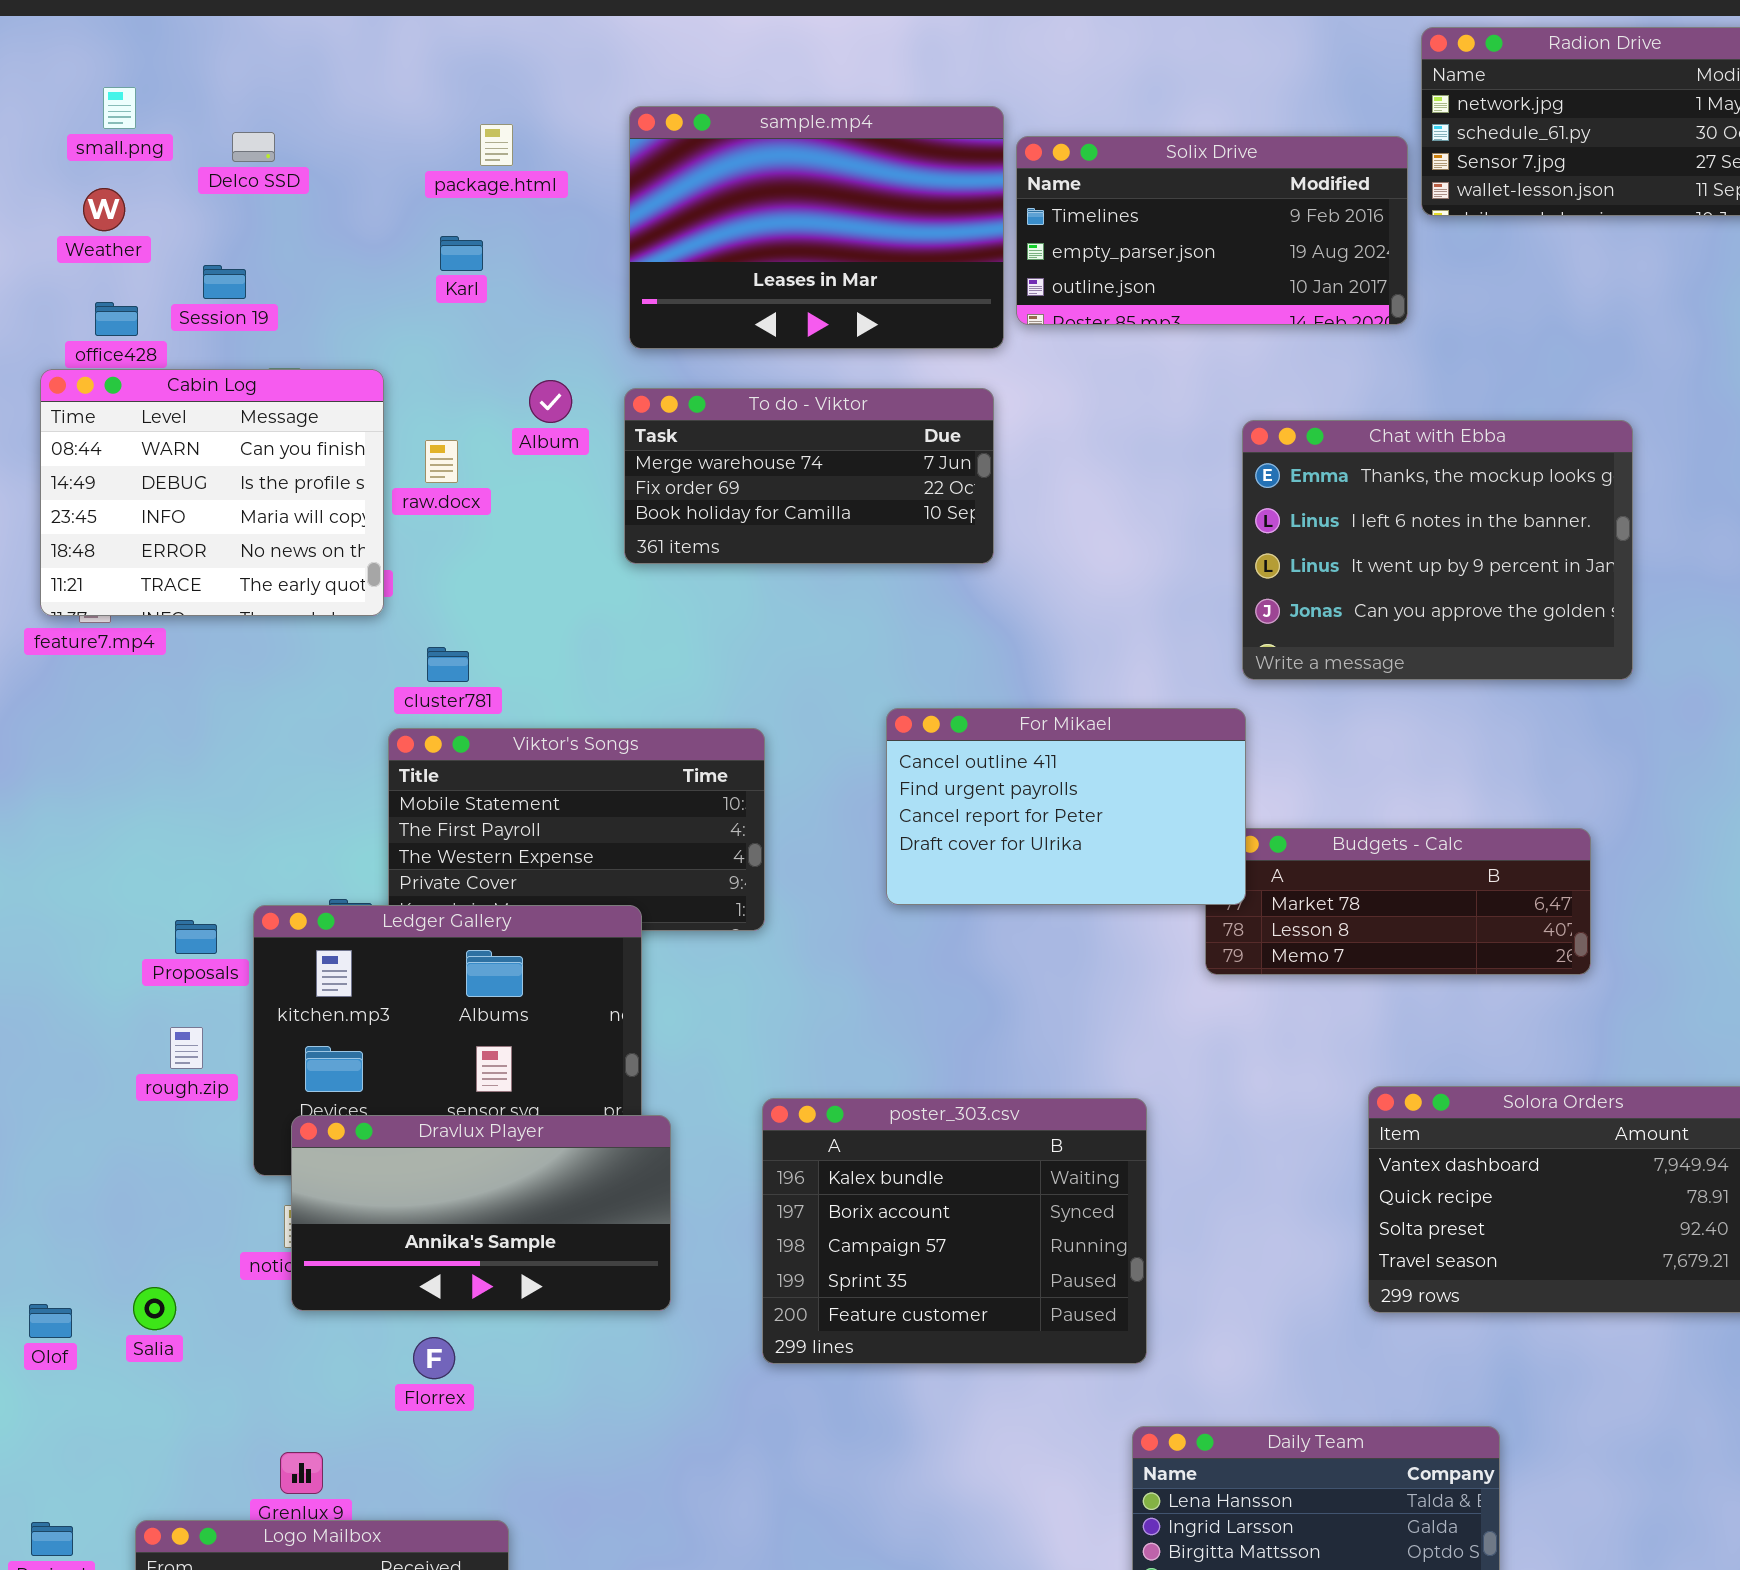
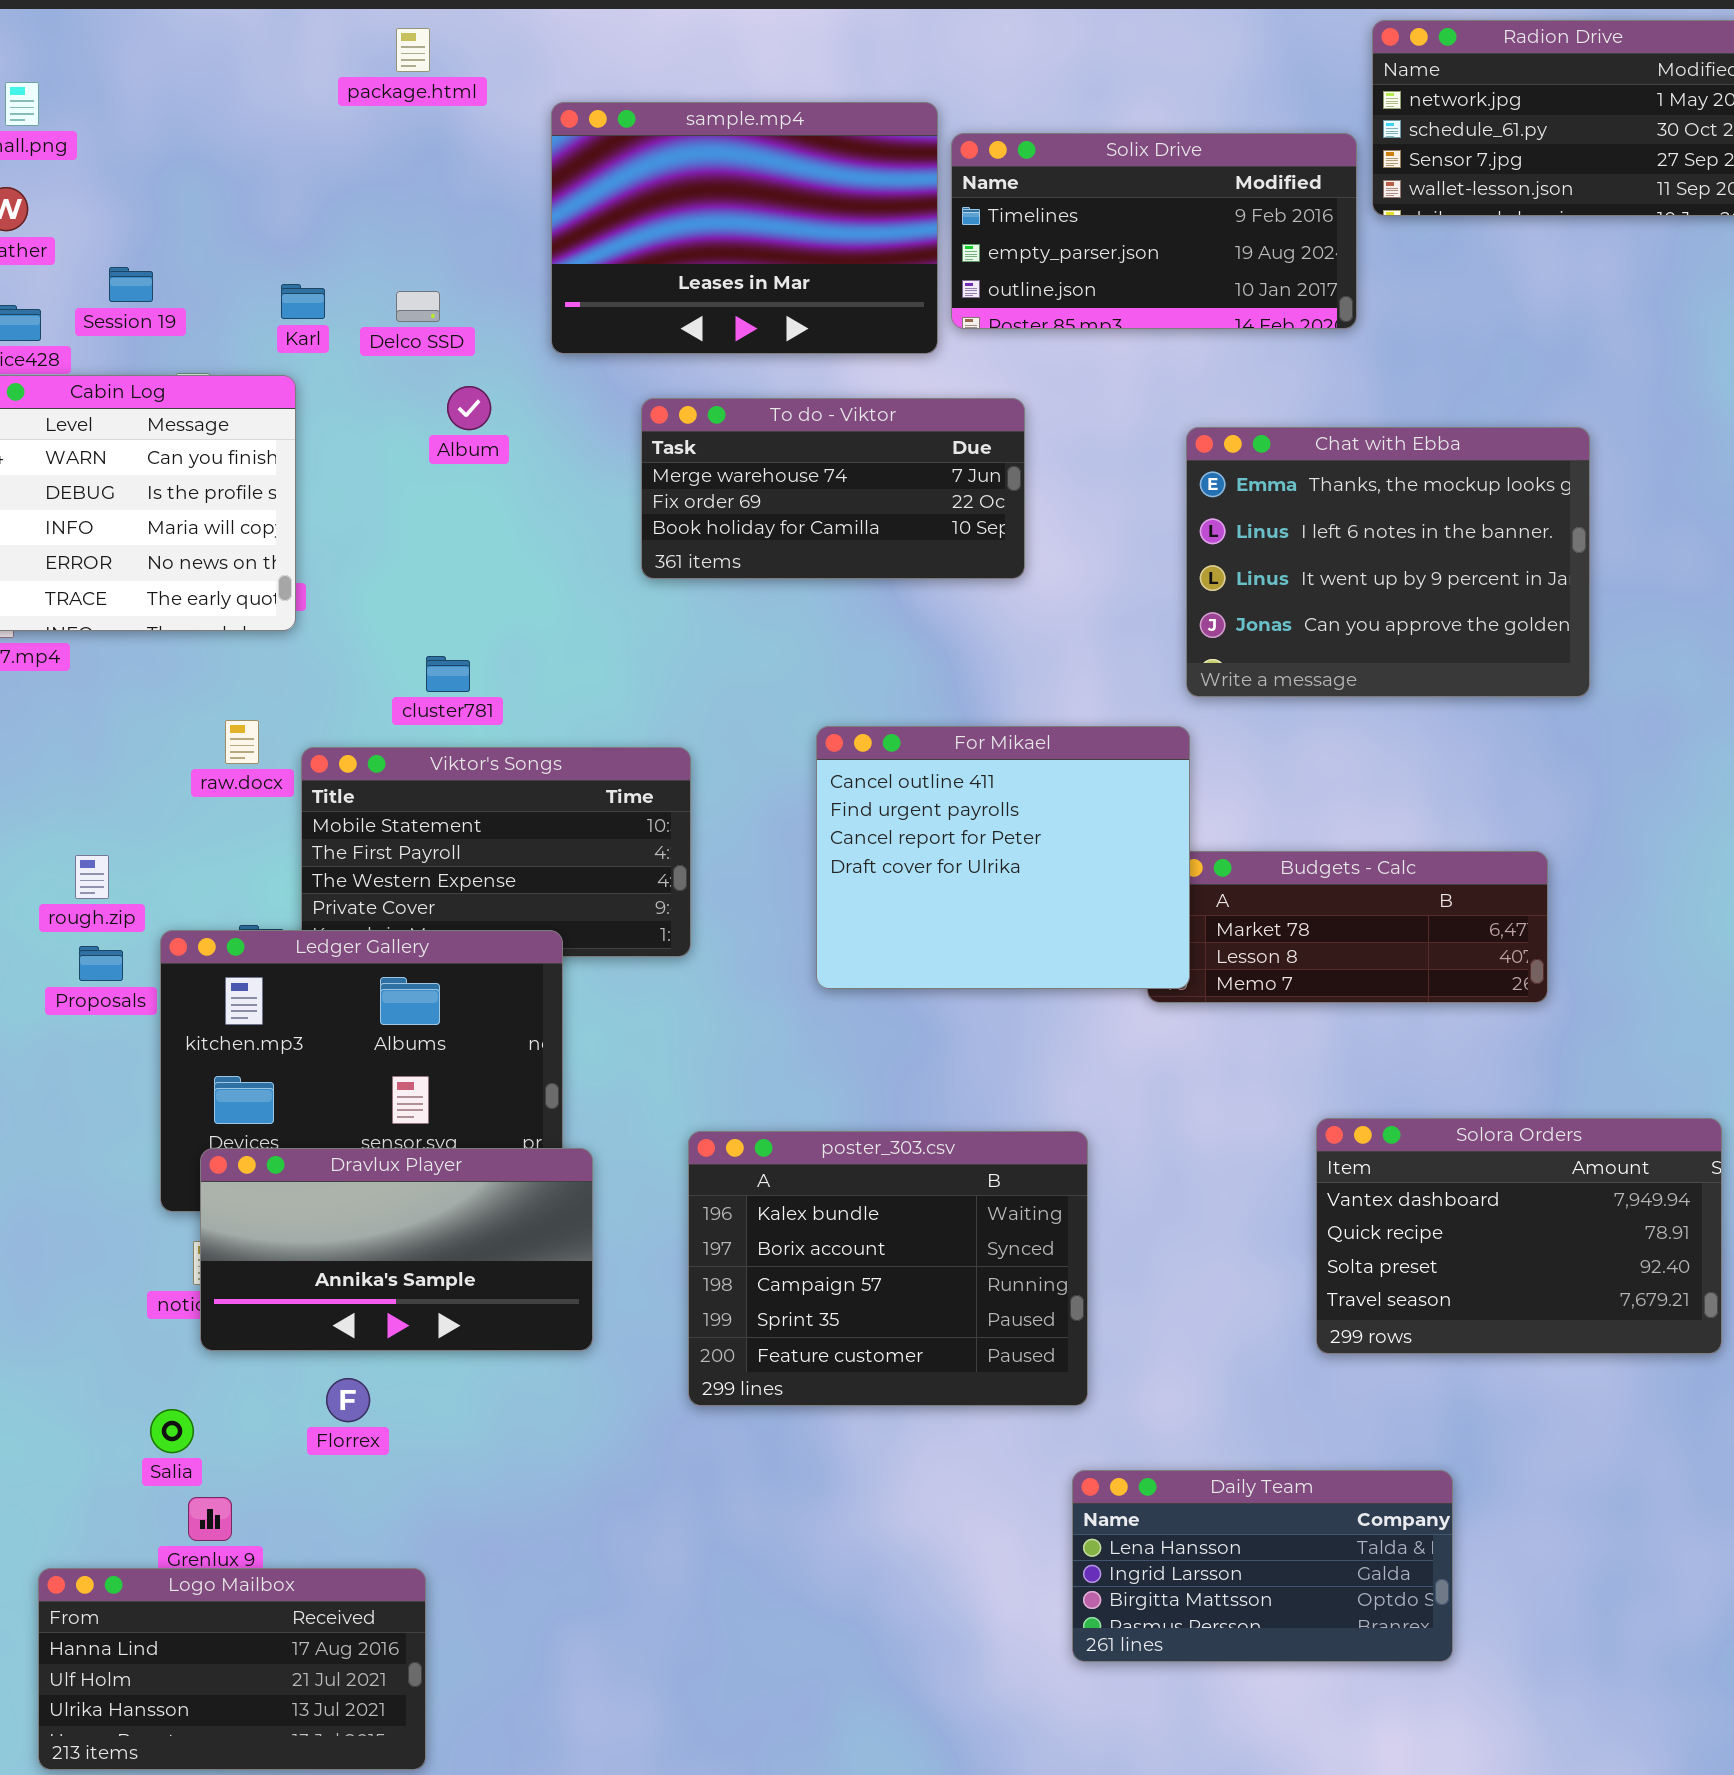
package.html: [480,124,513,166] -> [396,28,430,72], moved
Delco SSD: [232,132,275,162] -> [396,291,440,322], moved
Karl: [440,236,483,271] -> [281,284,325,319], moved
To do - Viktor: [624,388,994,564] -> [641,398,1025,579], moved
raw.docx: [425,440,458,483] -> [225,720,259,764], moved
cluster781: [427,647,469,682] -> [426,656,470,692], moved
For Mikael: [886,708,1246,905] -> [816,726,1190,989], resized
rough.zip: [170,1027,203,1069] -> [75,855,109,899], moved
Salia: [133,1287,176,1330] -> [150,1409,194,1453], moved

